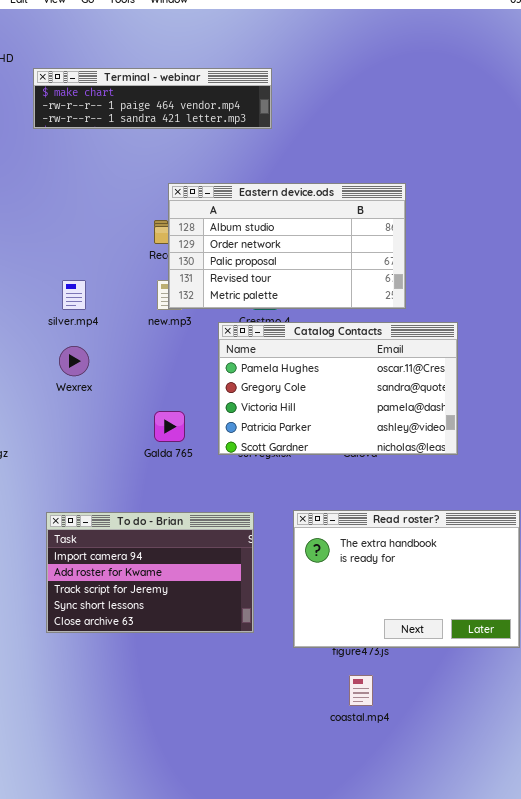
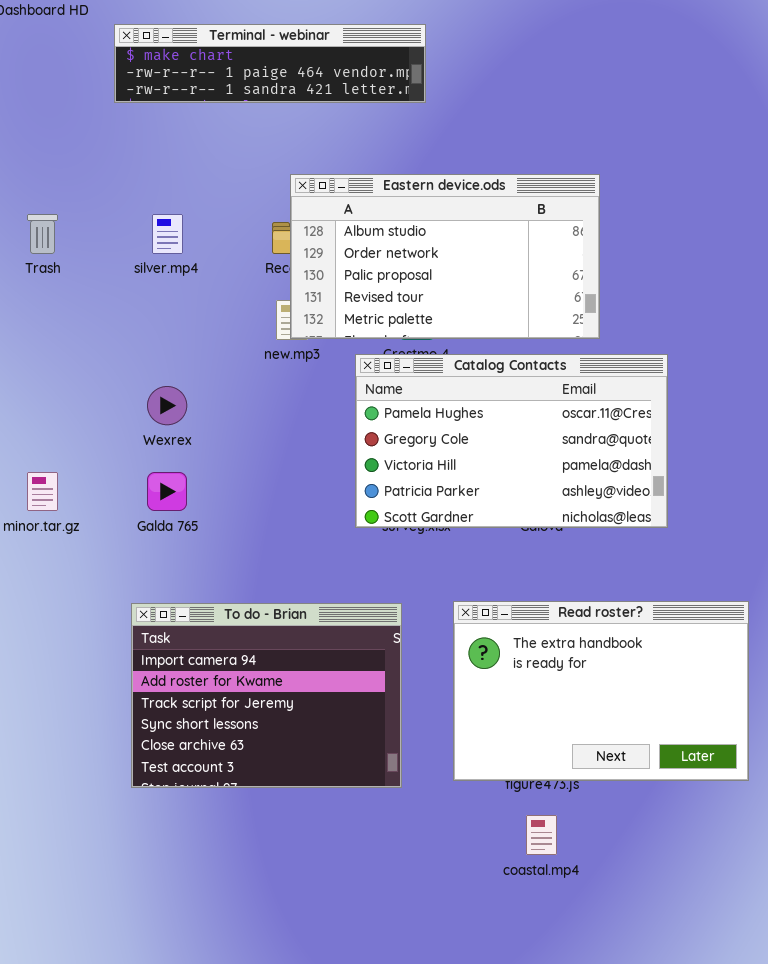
silver.mp4: [62,280,86,310] -> [152,214,183,254], moved
Galda 765: [154,411,185,442] -> [147,472,187,511], moved
To do - Brian: [46,512,254,633] -> [131,603,402,788], resized

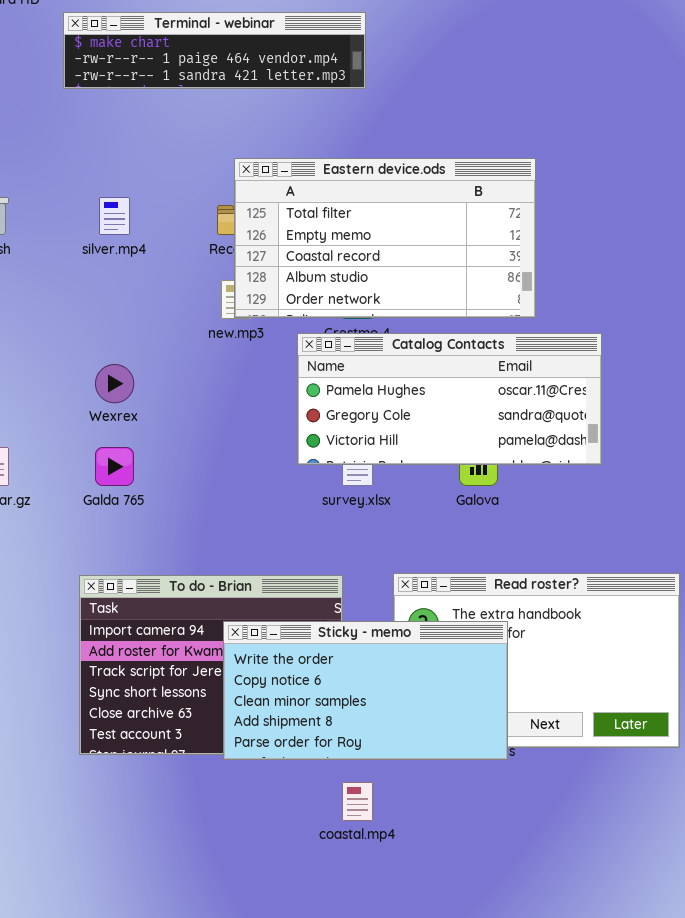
Eastern device.ods: [290,174,600,339] -> [234,158,536,318], scrolled up 3 rows
Catalog Contacts: [355,354,668,528] -> [297,333,602,465], resized
Sticky - memo: none -> [223,621,508,760], opened
coastal.mp4: [526,815,557,855] -> [342,782,373,821], moved

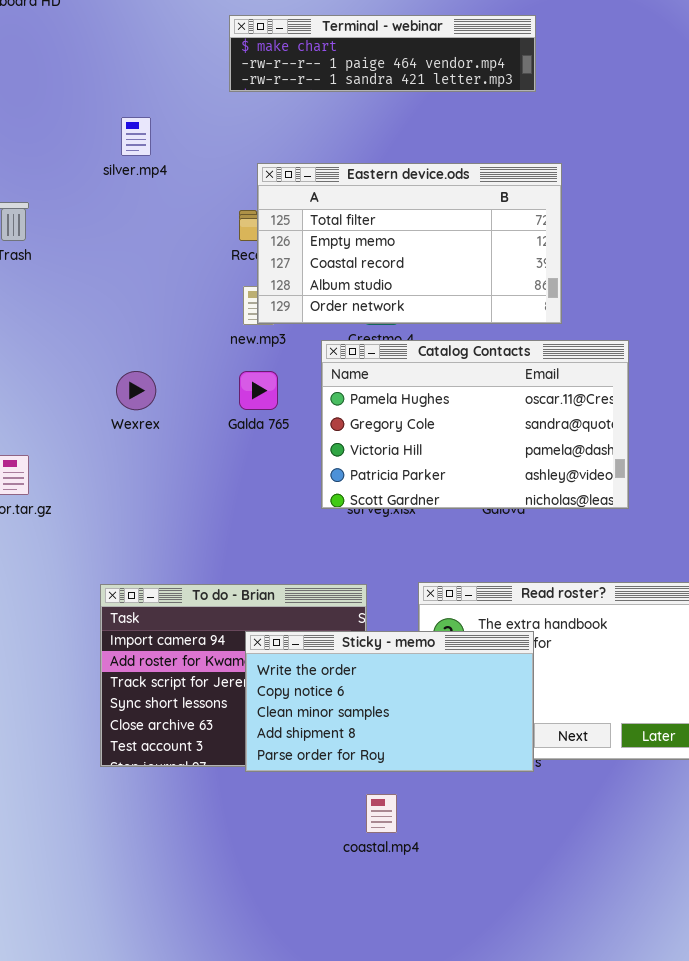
Terminal - webinar: [63,12,366,89] -> [229,15,536,92], moved
silver.mp4: [99,197,130,235] -> [121,117,151,156], moved
Catalog Contacts: [297,333,602,465] -> [321,340,629,509], resized
Galda 765: [95,447,134,486] -> [239,371,278,410], moved

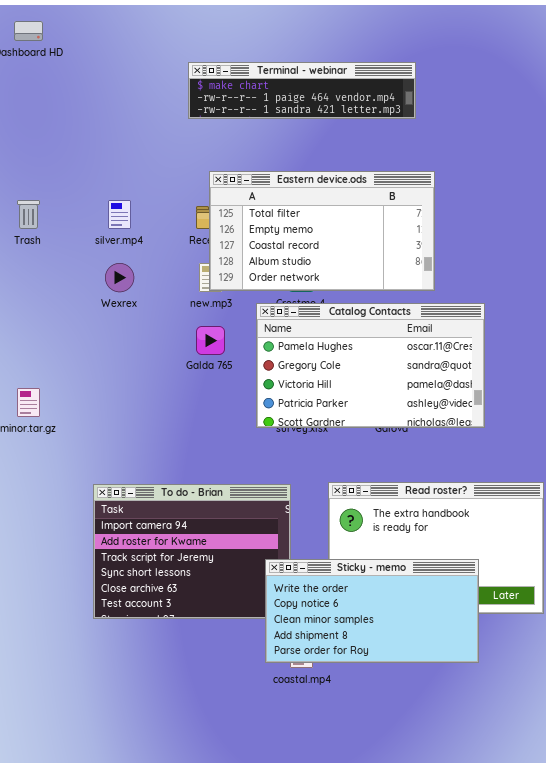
silver.mp4: [121,117,151,156] -> [108,200,131,229], moved
Wexrex: [116,371,156,410] -> [105,263,134,292], moved
Sticky - memo: [245,631,534,772] -> [265,559,479,663], moved

